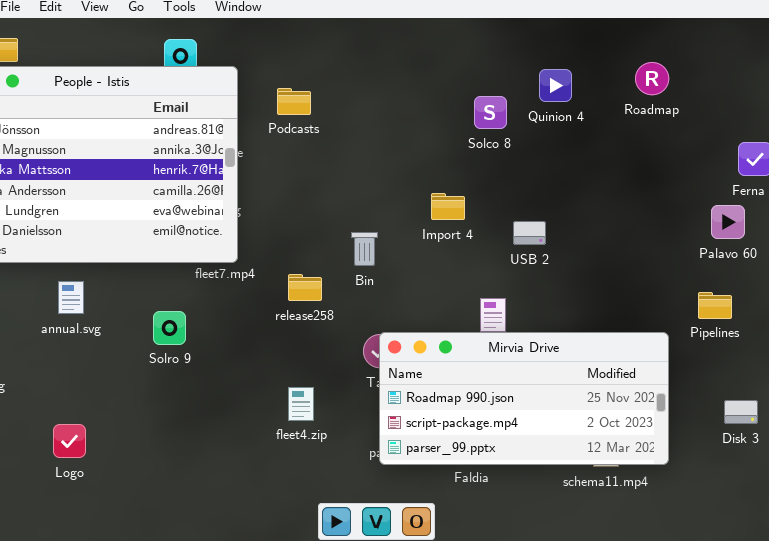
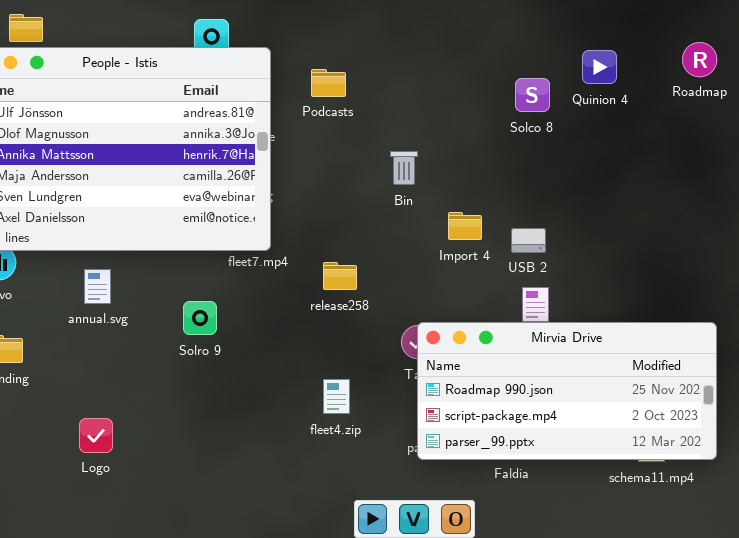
Import 4: [431,193,465,220] -> [448,212,482,240], moved
USB 2: [513,221,546,245] -> [511,228,546,253], moved
Bin: [351,232,378,266] -> [390,151,418,185], moved

